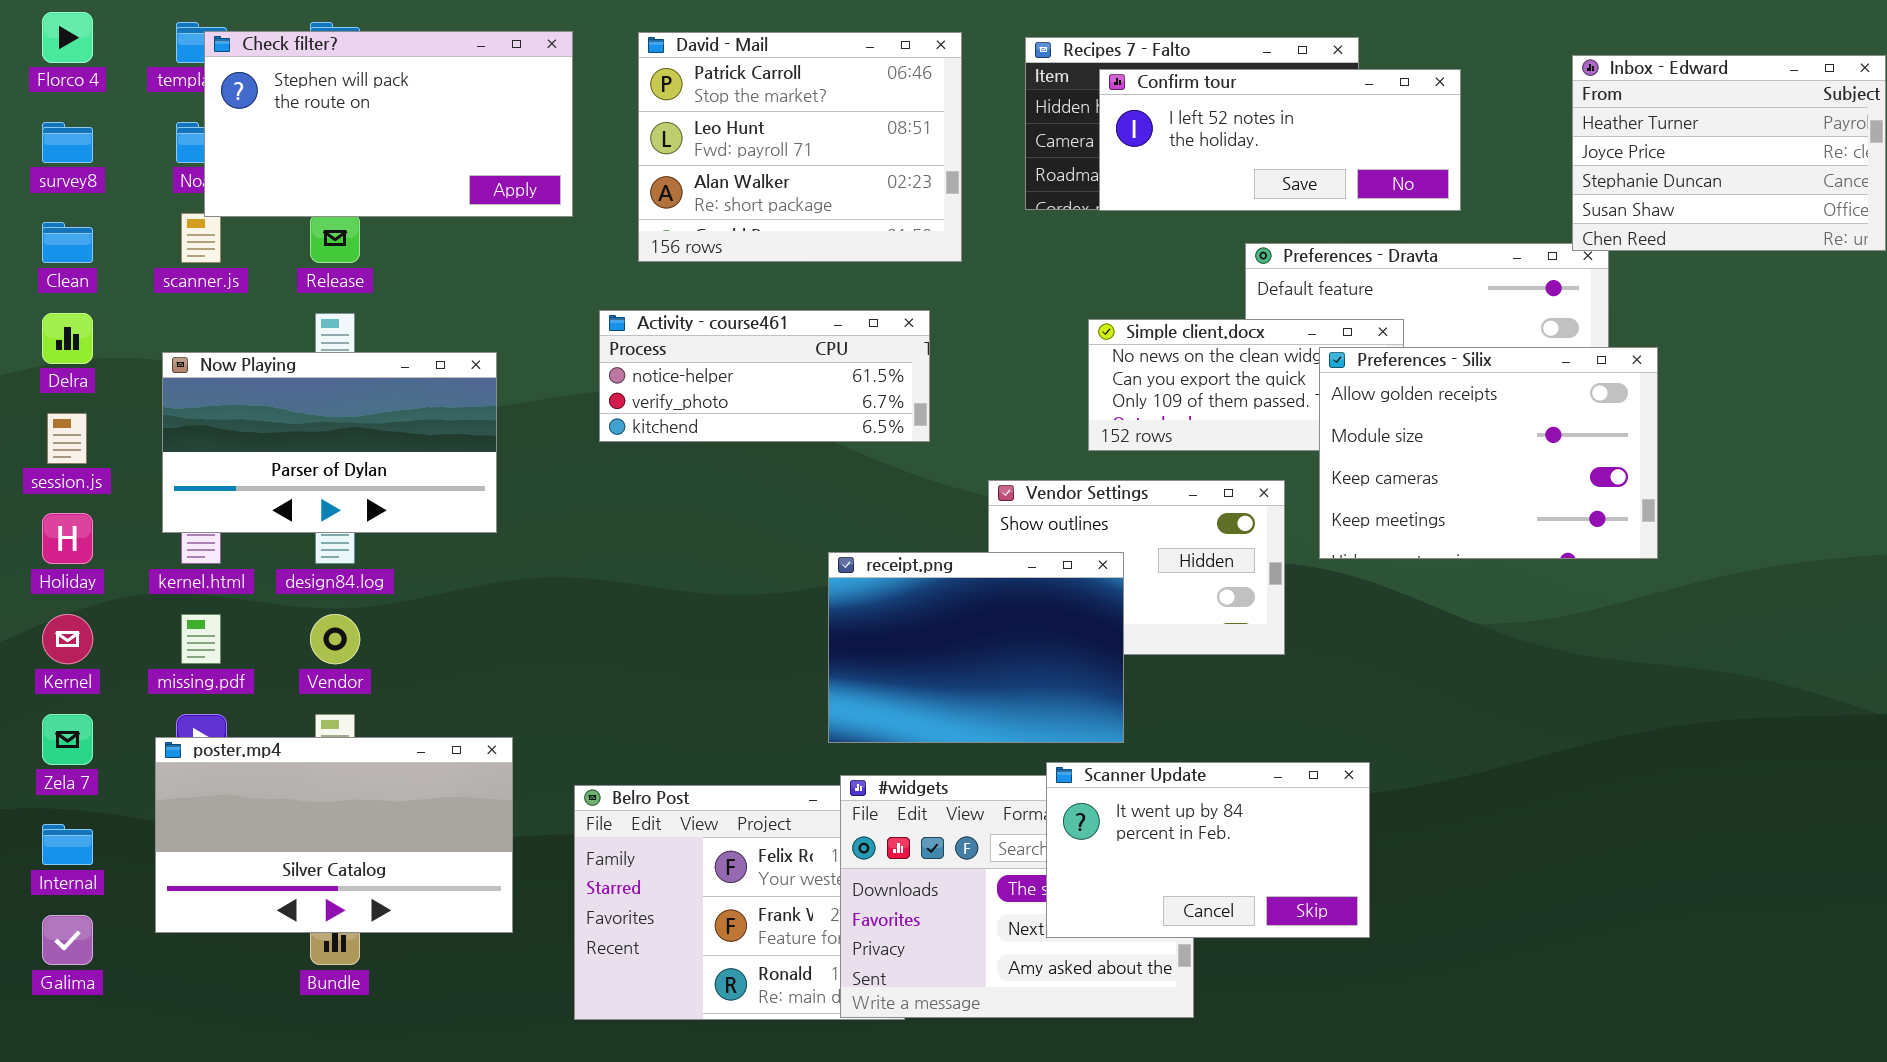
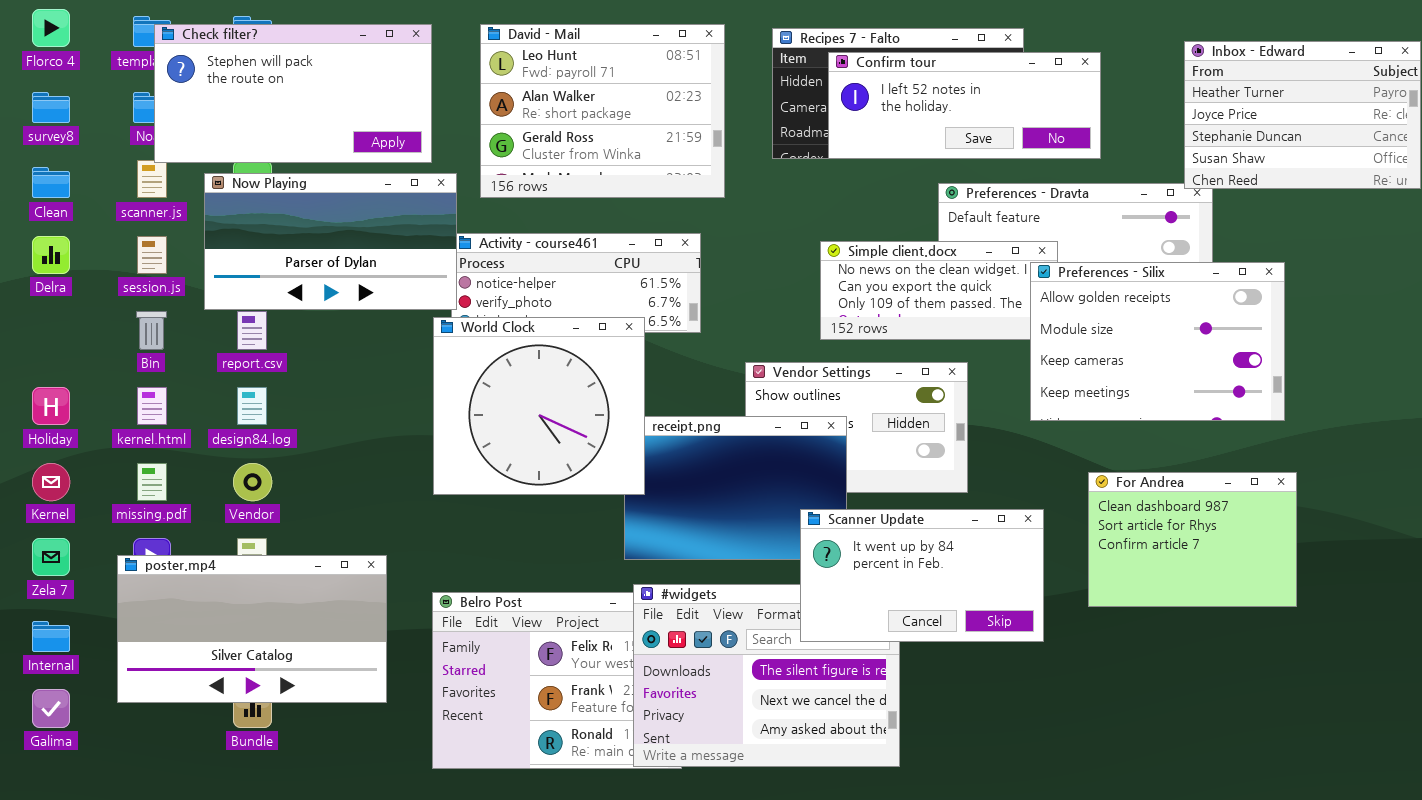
David - Mail: [638,32,962,262] -> [480,24,725,198], scrolled down 1 row
Preferences - Silix: [1319,347,1658,559] -> [1030,262,1285,421], moved
Now Playing: [162,352,497,533] -> [204,173,457,310], moved
session.js: [47,413,87,464] -> [137,236,167,274], moved
World Clock: none -> [433,317,645,495], opened
For Andrea: none -> [1088,472,1297,607], opened
Scanner Update: [1046,762,1370,938] -> [800,509,1044,642], moved

